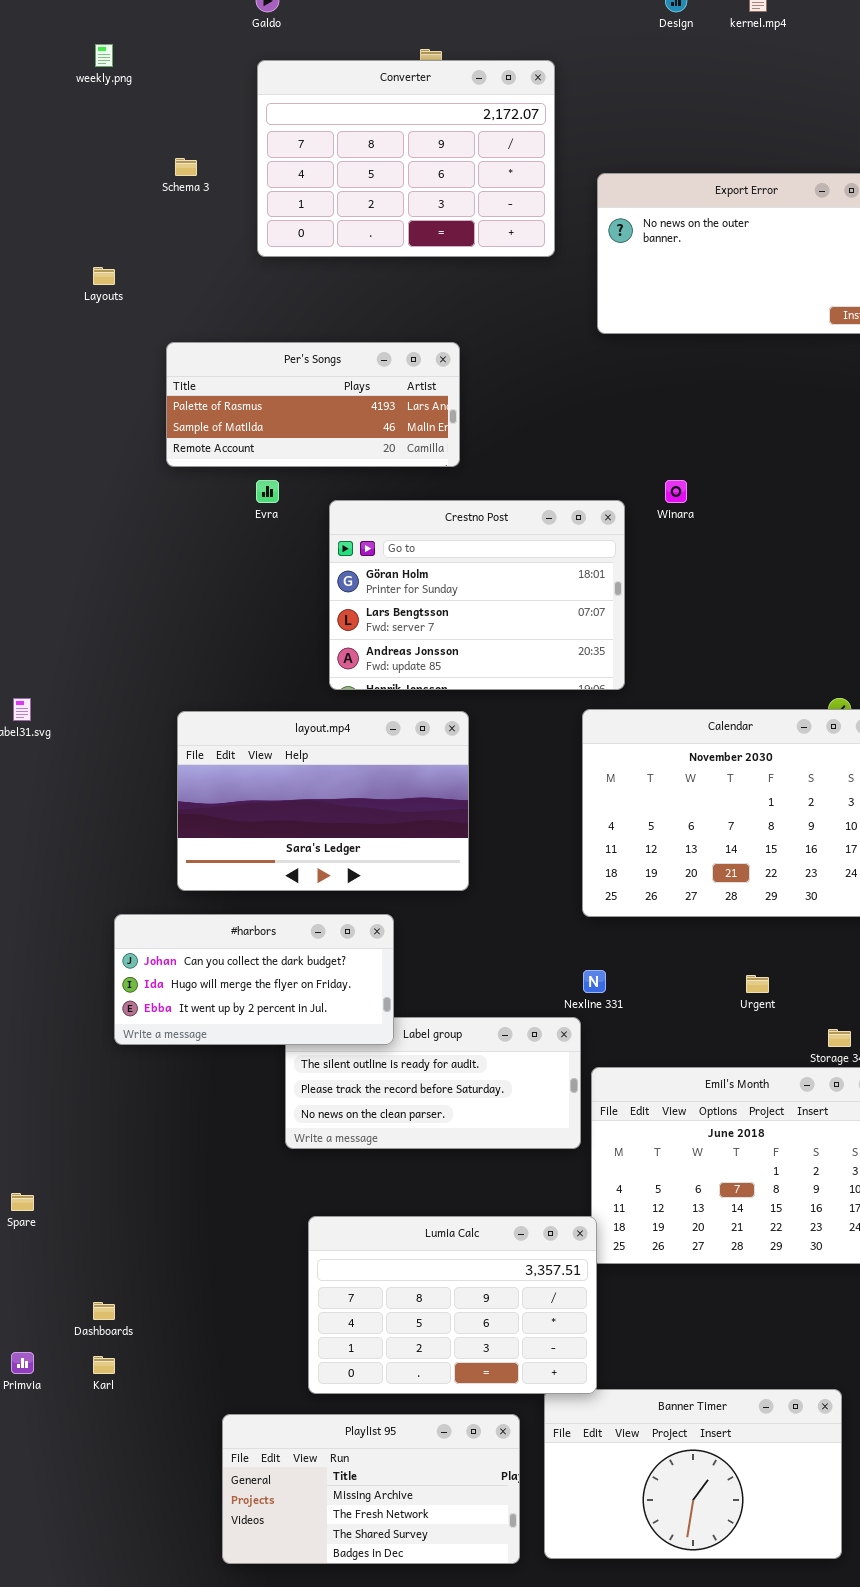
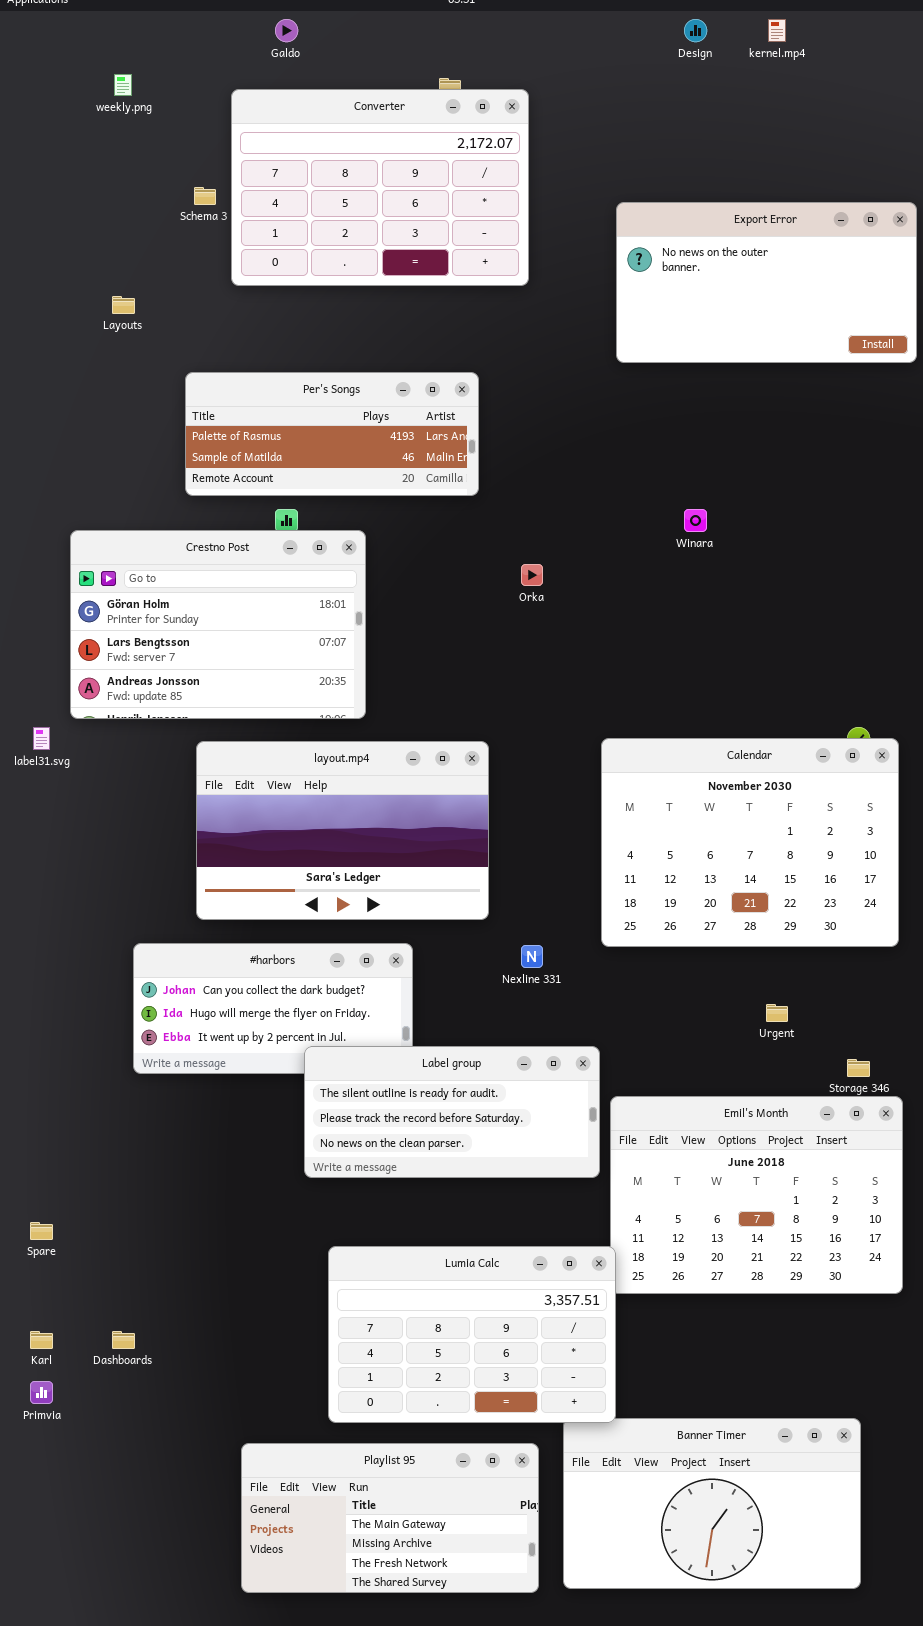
Converter: [257,60,555,257] -> [231,89,529,286], moved
Crestno Post: [329,500,625,690] -> [70,530,366,719], moved
Nexline 331: [583,970,606,993] -> [521,945,543,968], moved
Label group: [285,1017,581,1149] -> [304,1046,600,1178], raised
Karl: [93,1356,115,1374] -> [30,1331,53,1349], moved
Playlist 95: [222,1414,520,1564] -> [241,1443,539,1593], scrolled up 1 row

